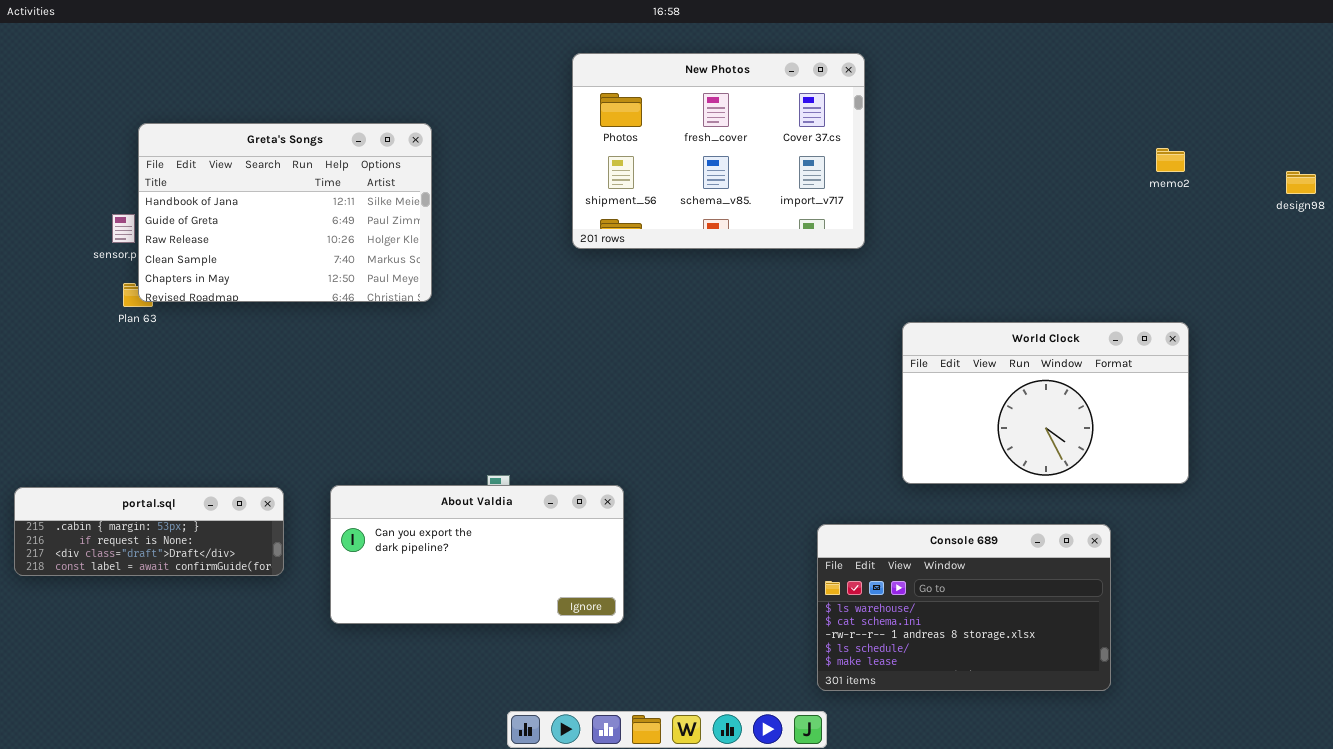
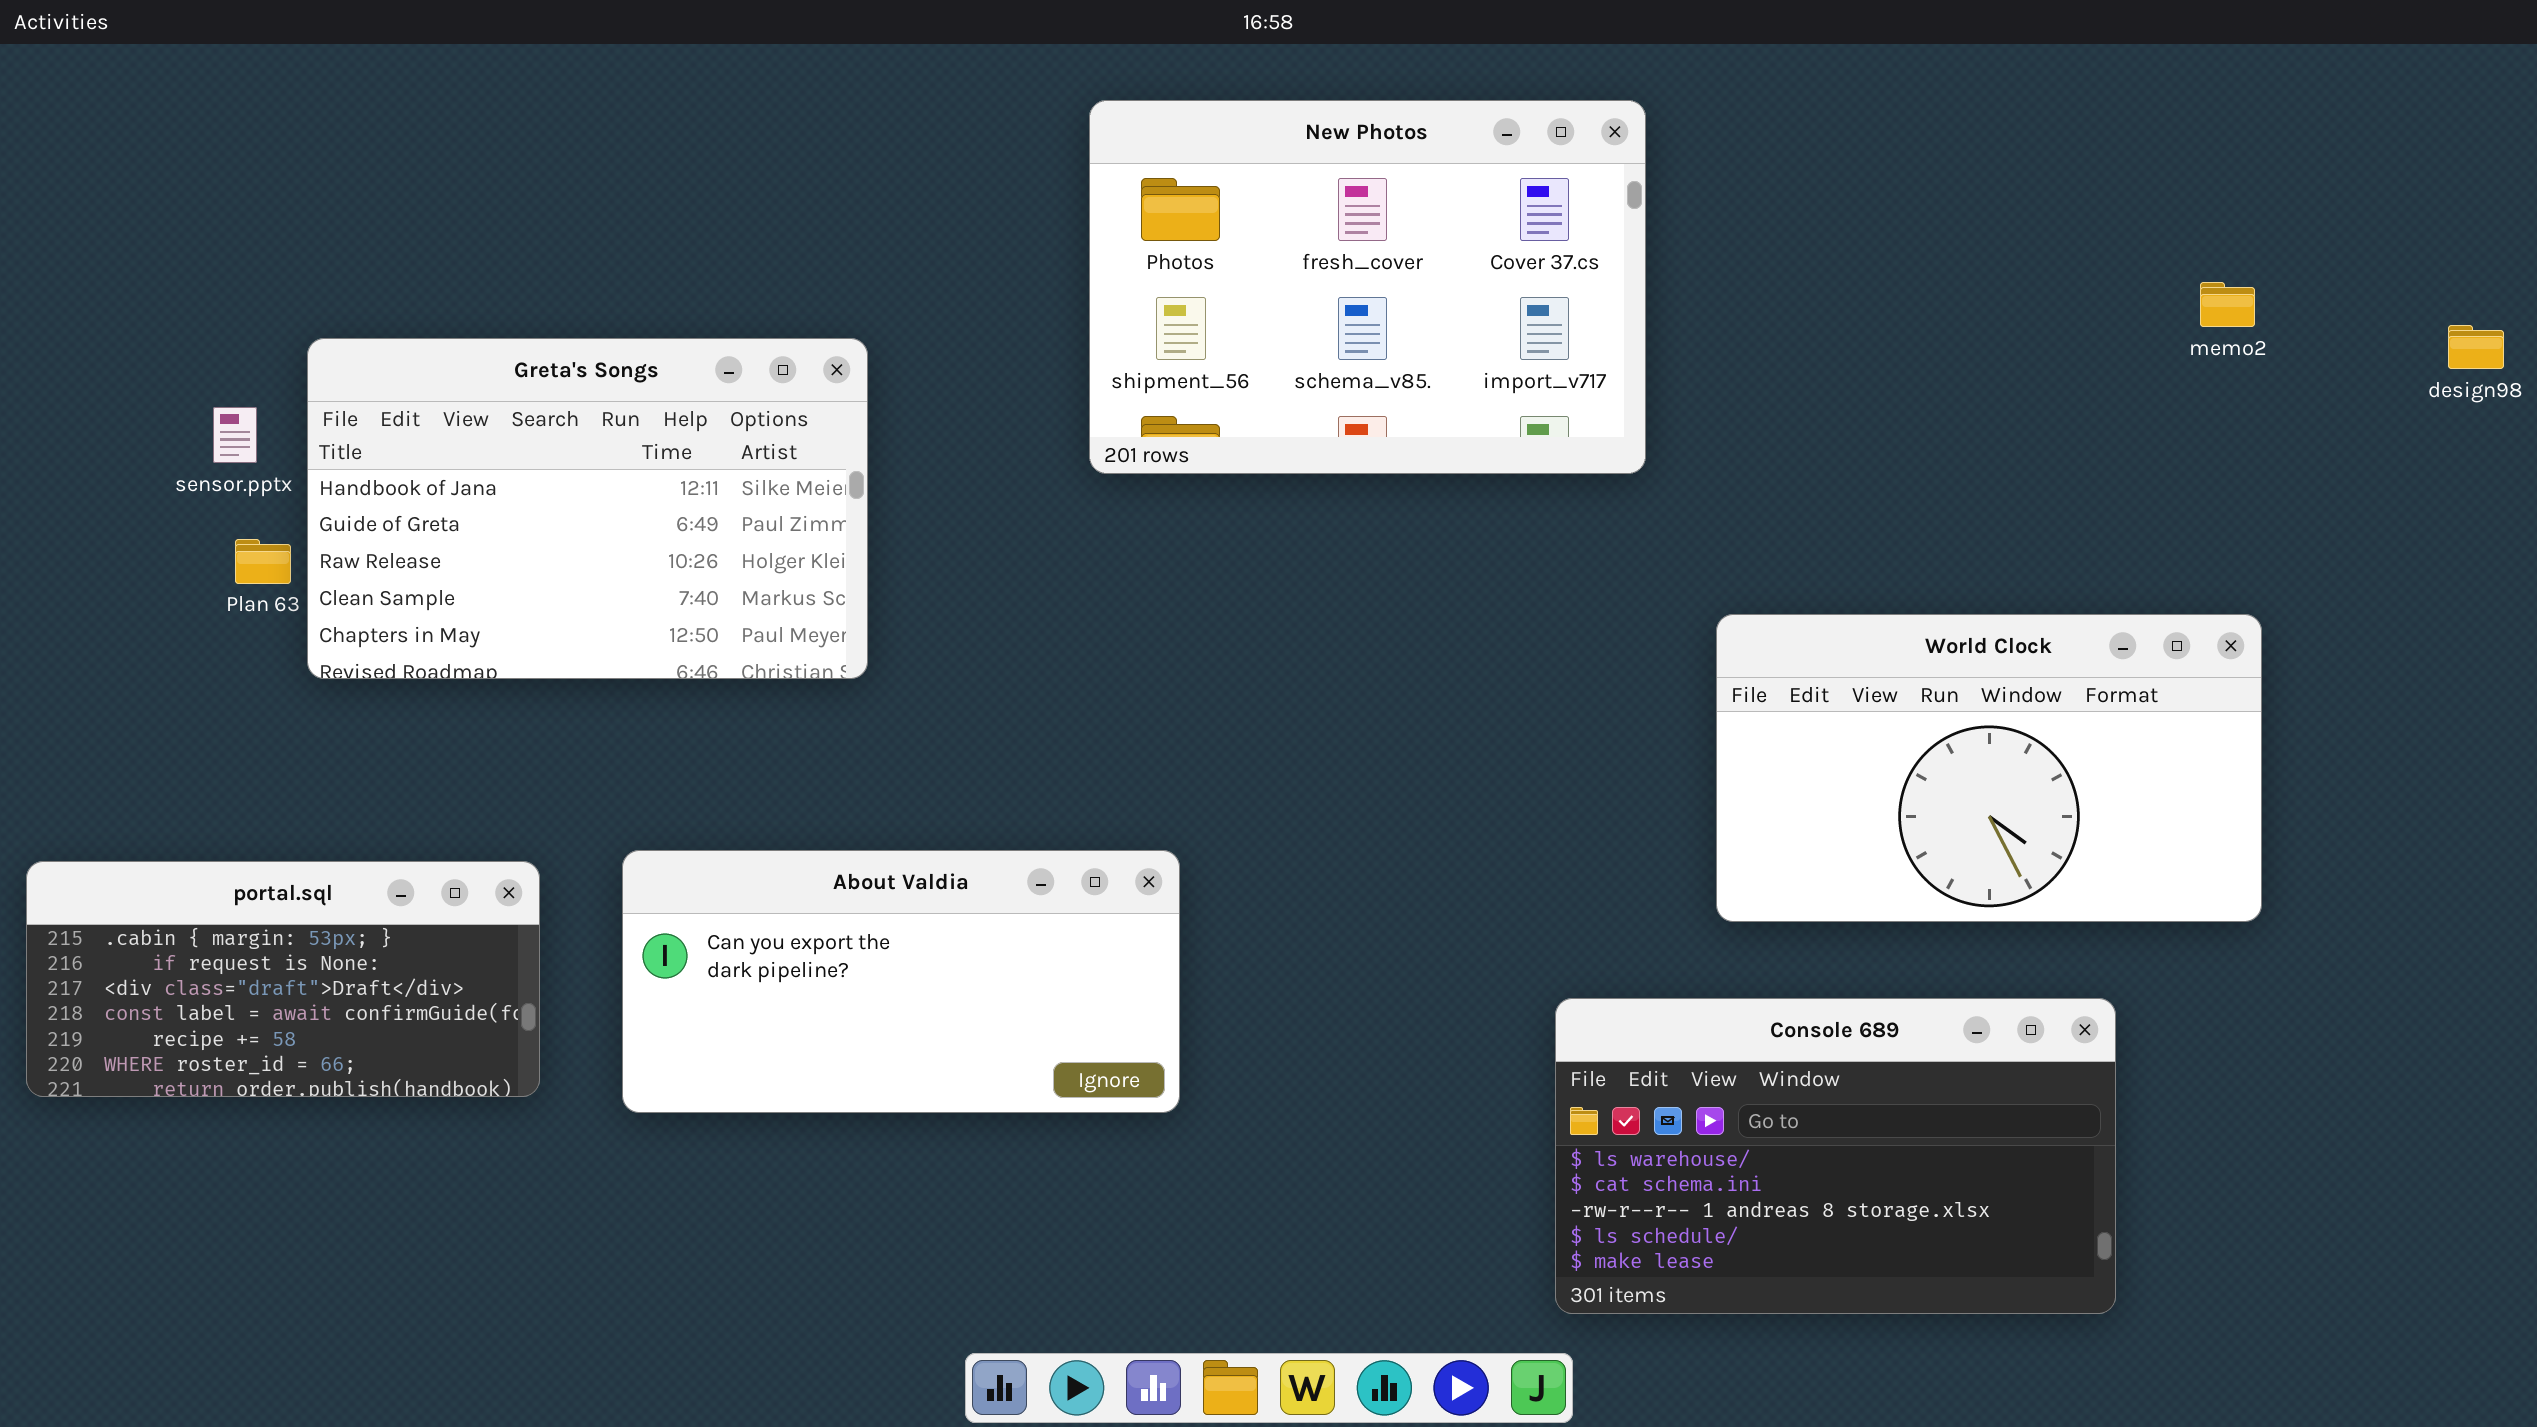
Greta's Songs: [138,123,432,302] -> [307,338,868,679], moved
About Valdia: [330,485,624,624] -> [622,850,1180,1113], moved
portal.sql: [14,487,284,576] -> [26,861,540,1097], resized

